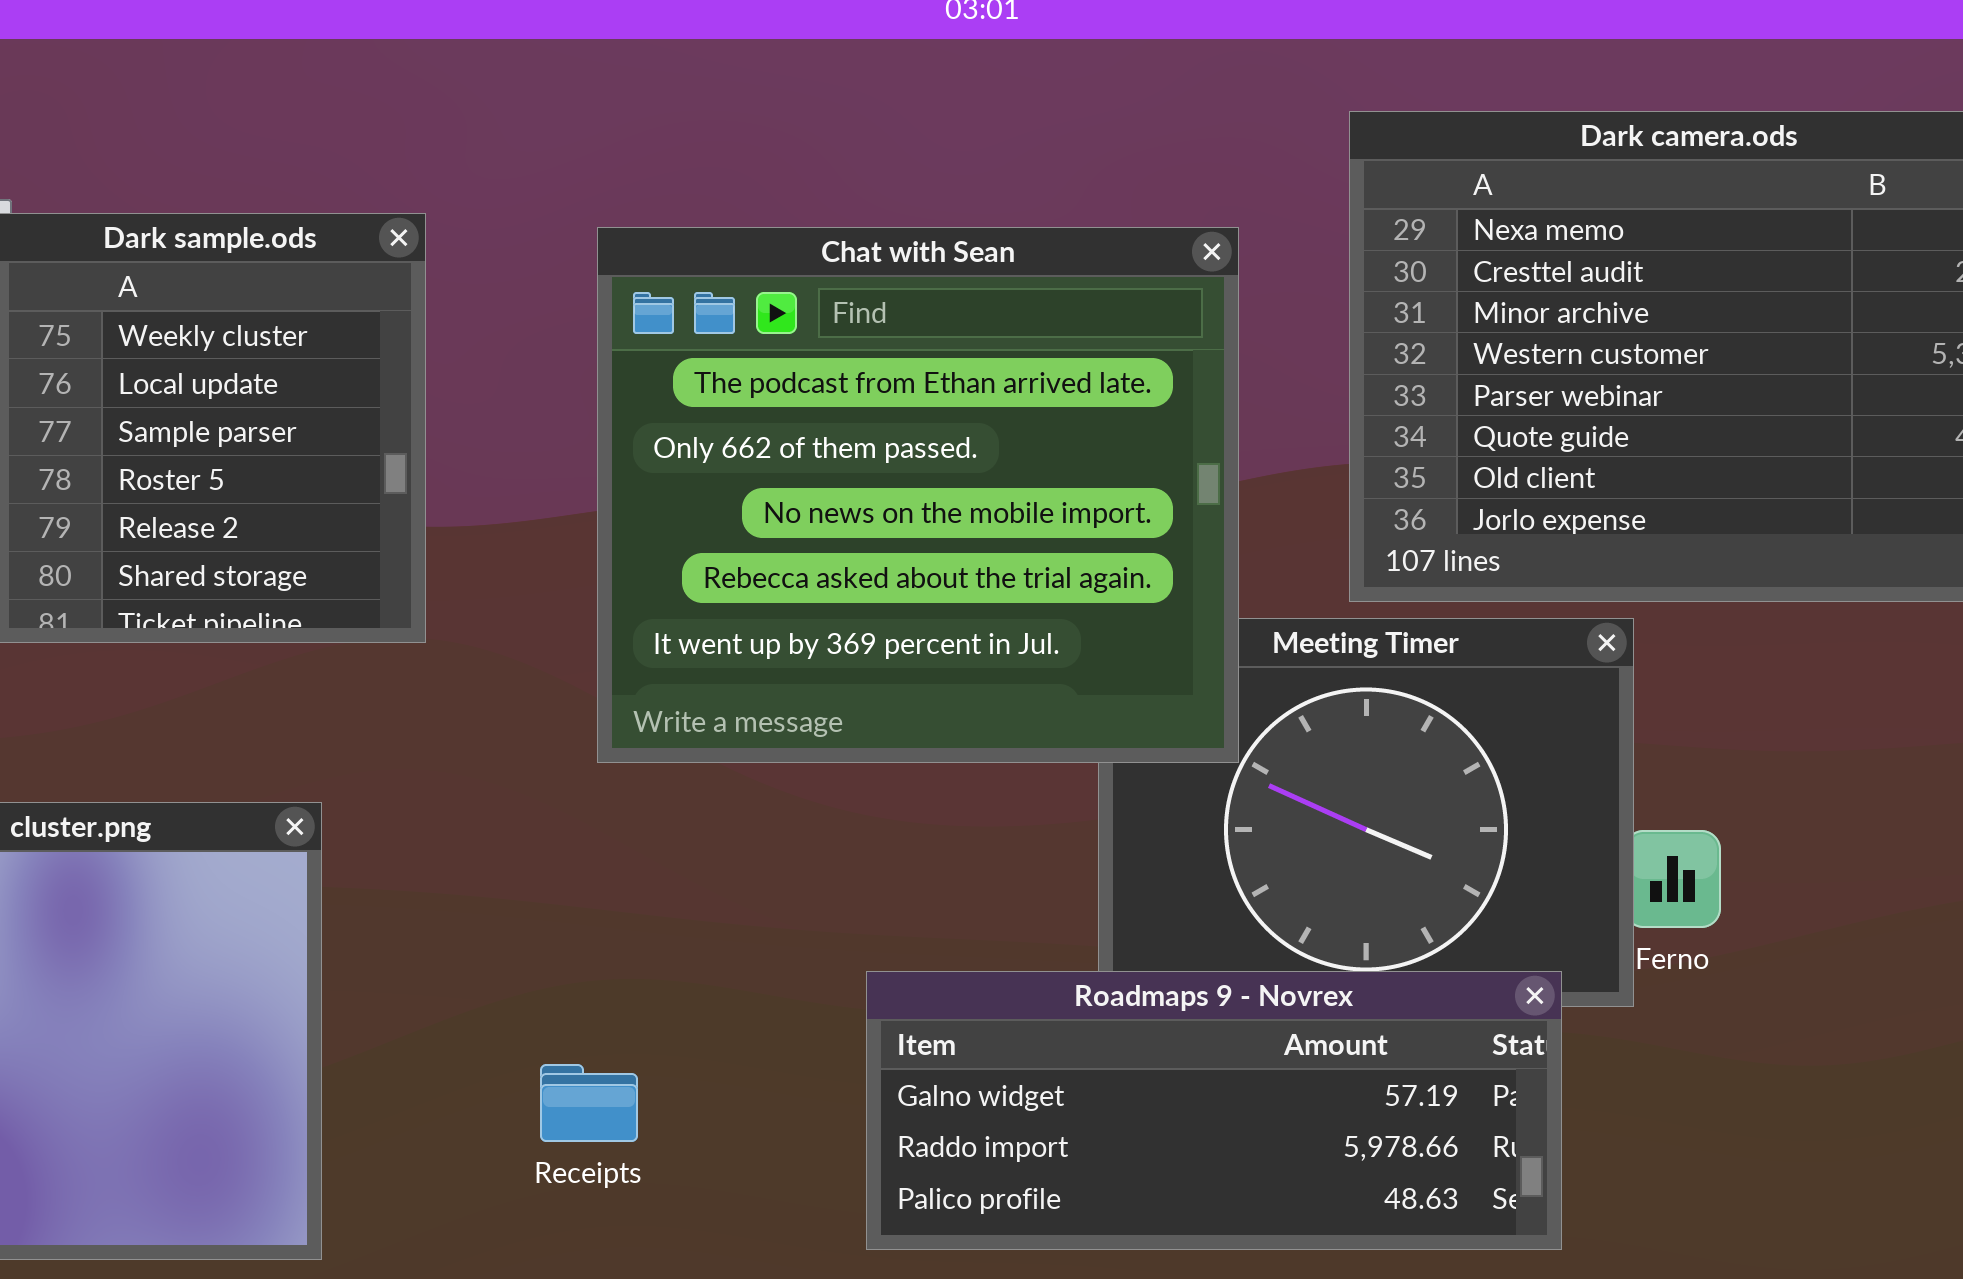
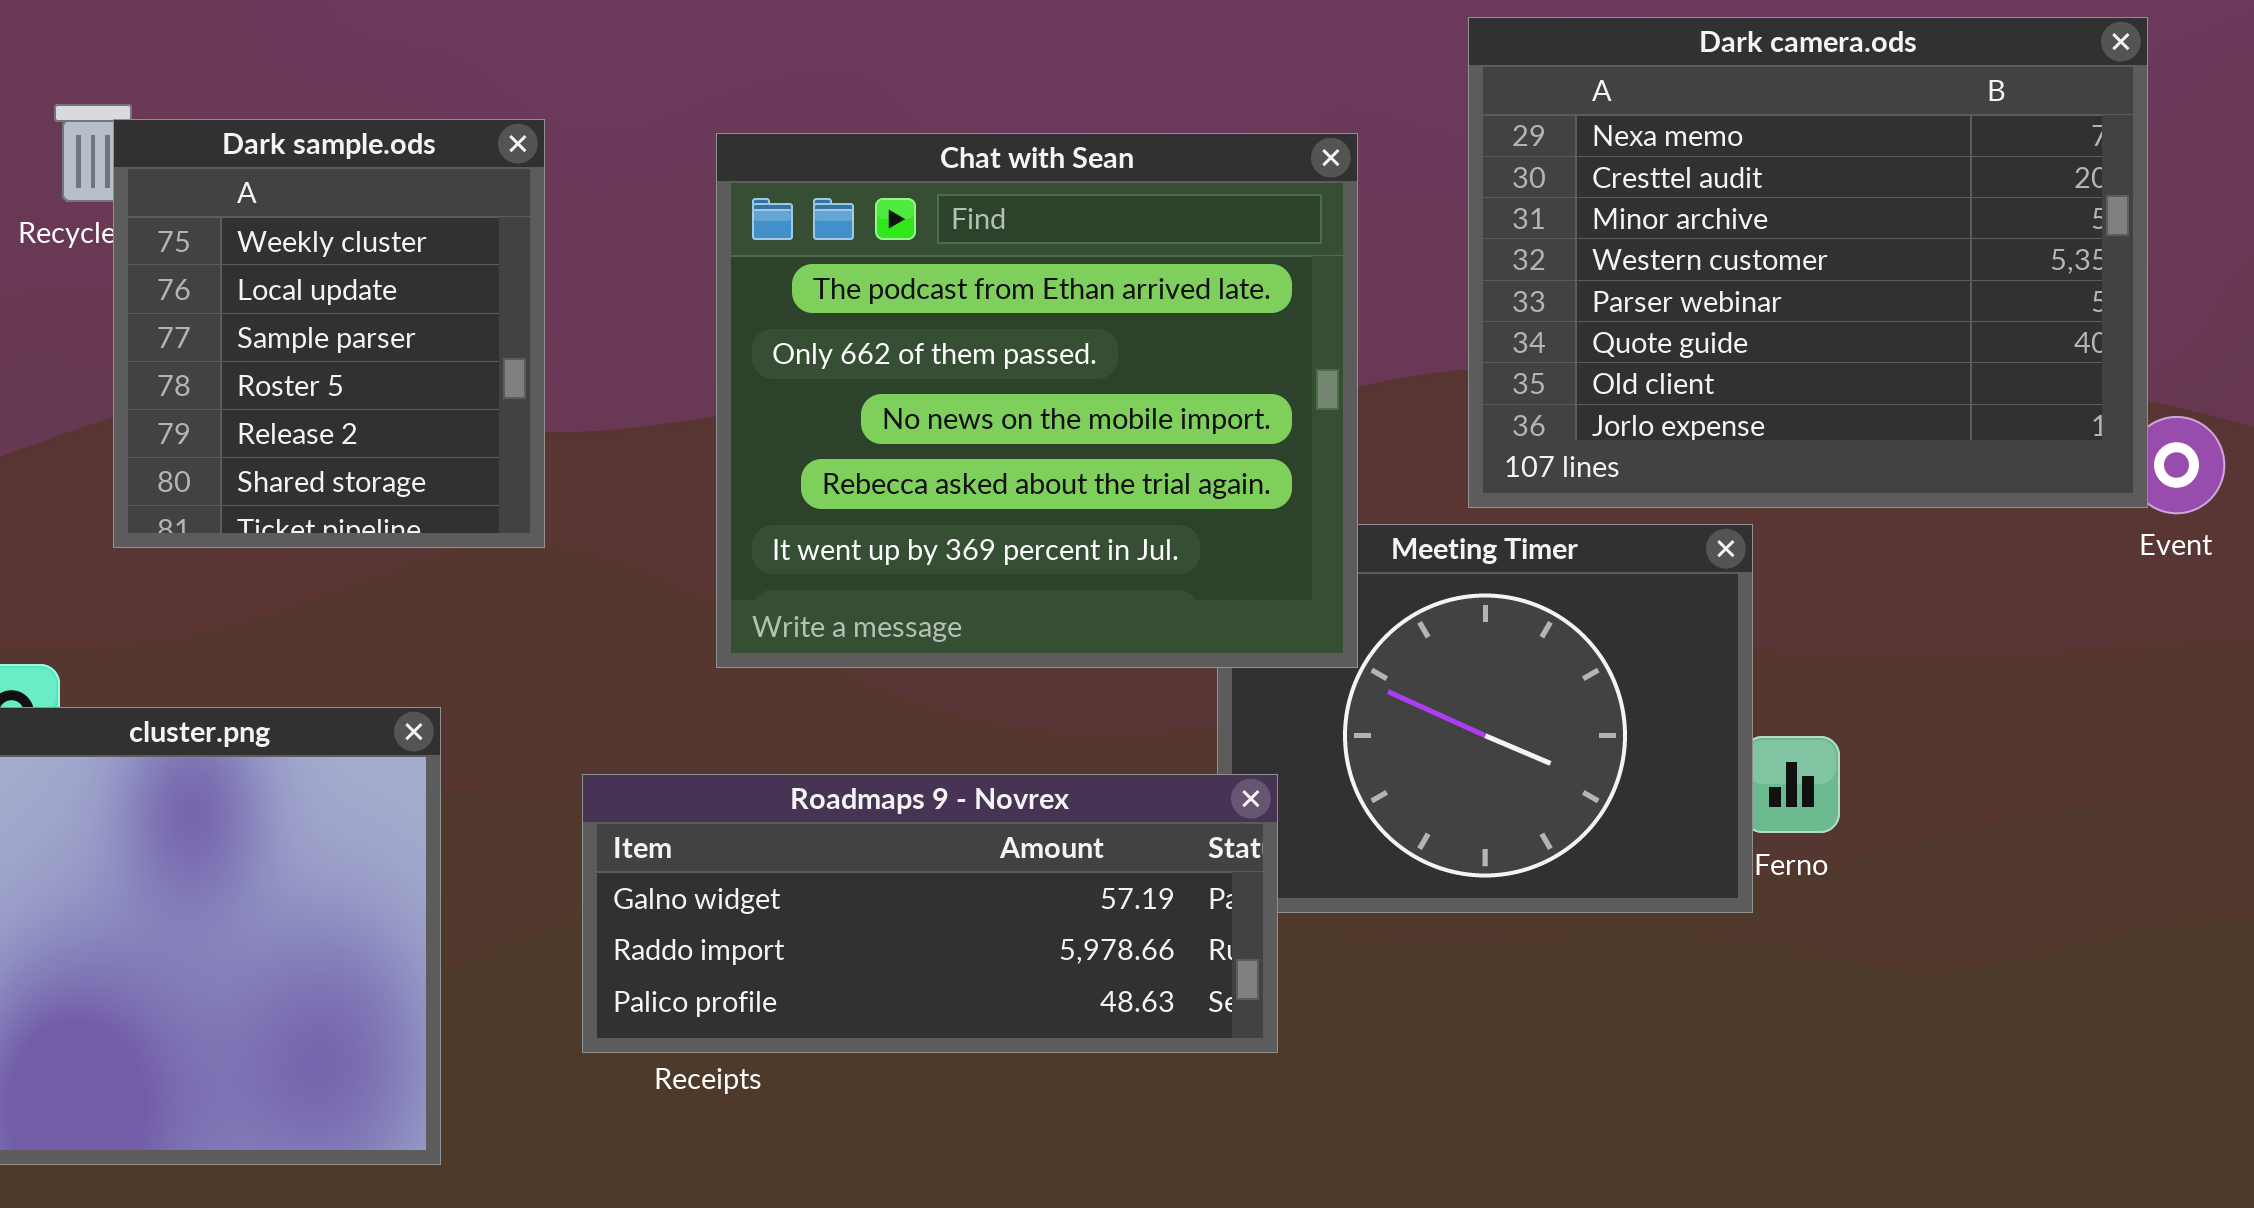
Roadmaps 9 - Novrex: [866,971,1562,1250] -> [582,774,1278,1053], moved

